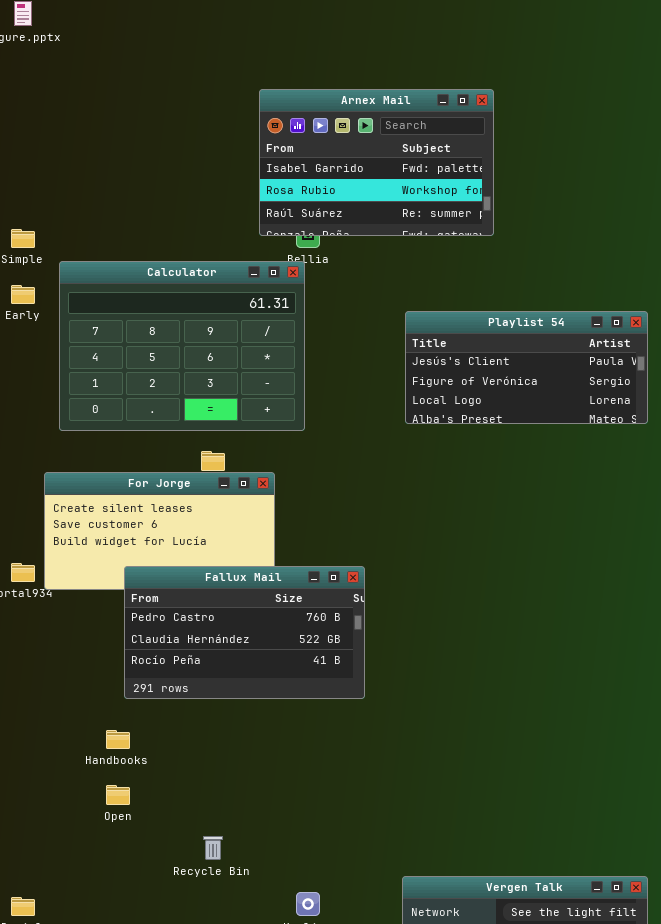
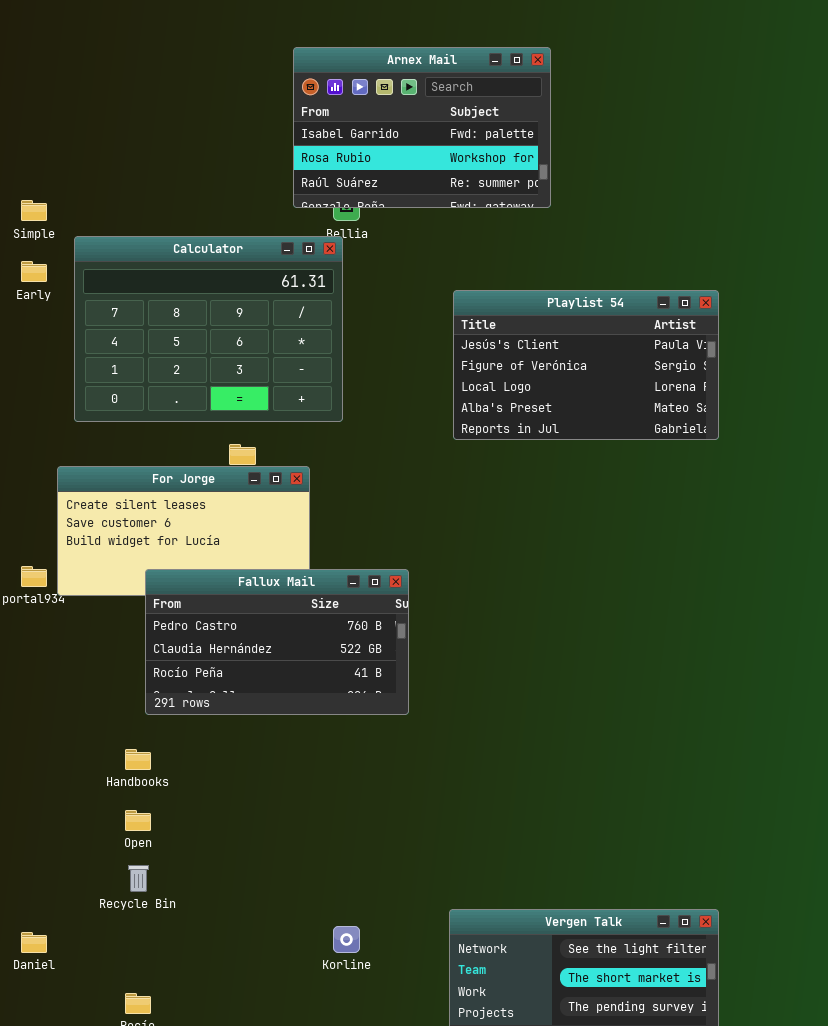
Playlist 54: [405,311,648,424] -> [453,290,719,440], resized
Recycle Bin: [203,836,223,860] -> [128,865,149,892], moved

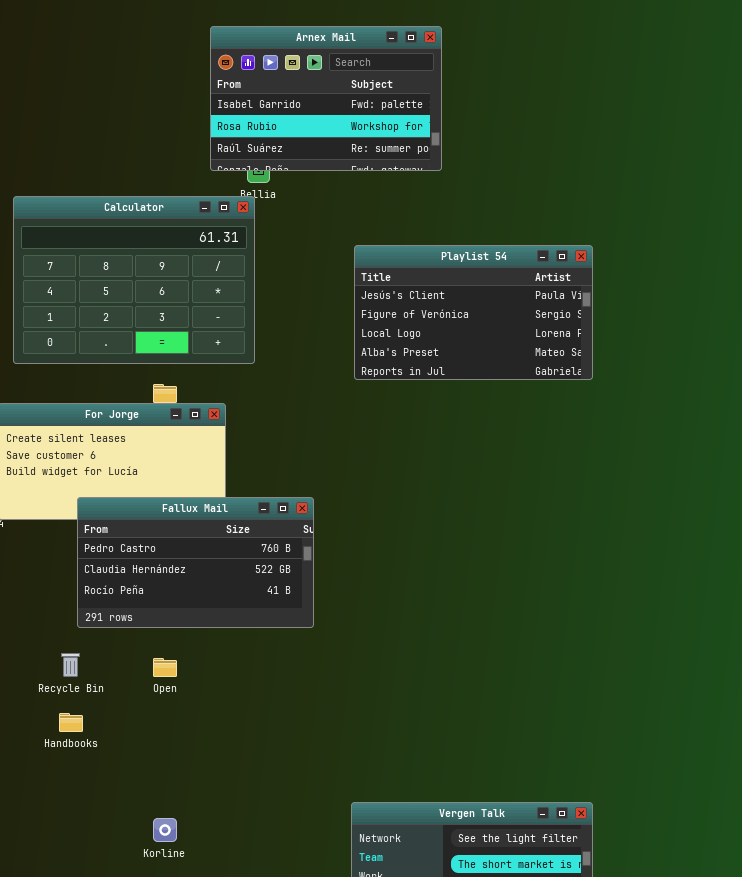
Handbooks: [125,749,151,770] -> [59,713,83,732], moved
Open: [125,810,151,831] -> [153,658,177,677], moved
Recycle Bin: [128,865,149,892] -> [61,653,80,677], moved
Korline: [333,926,360,953] -> [153,818,177,842], moved

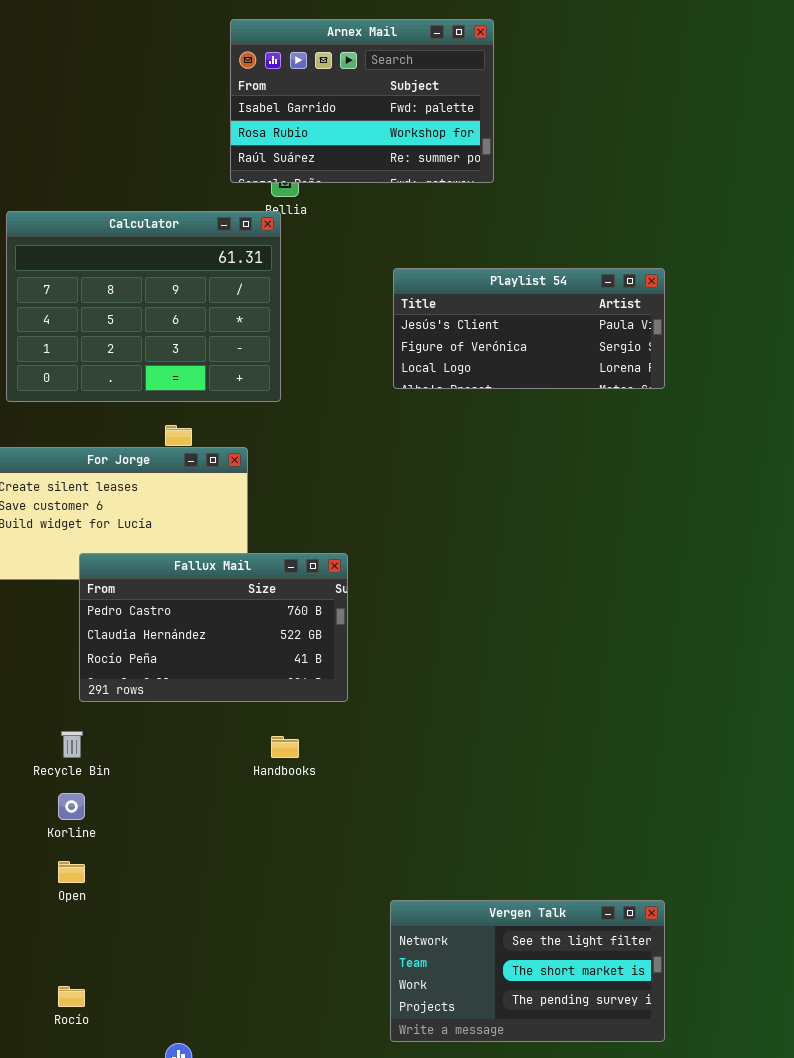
Playlist 54: [354,245,593,380] -> [393,268,665,389], resized
Open: [153,658,177,677] -> [58,861,85,883], moved
Handbooks: [59,713,83,732] -> [271,736,299,758], moved
Korline: [153,818,177,842] -> [58,793,85,820], moved

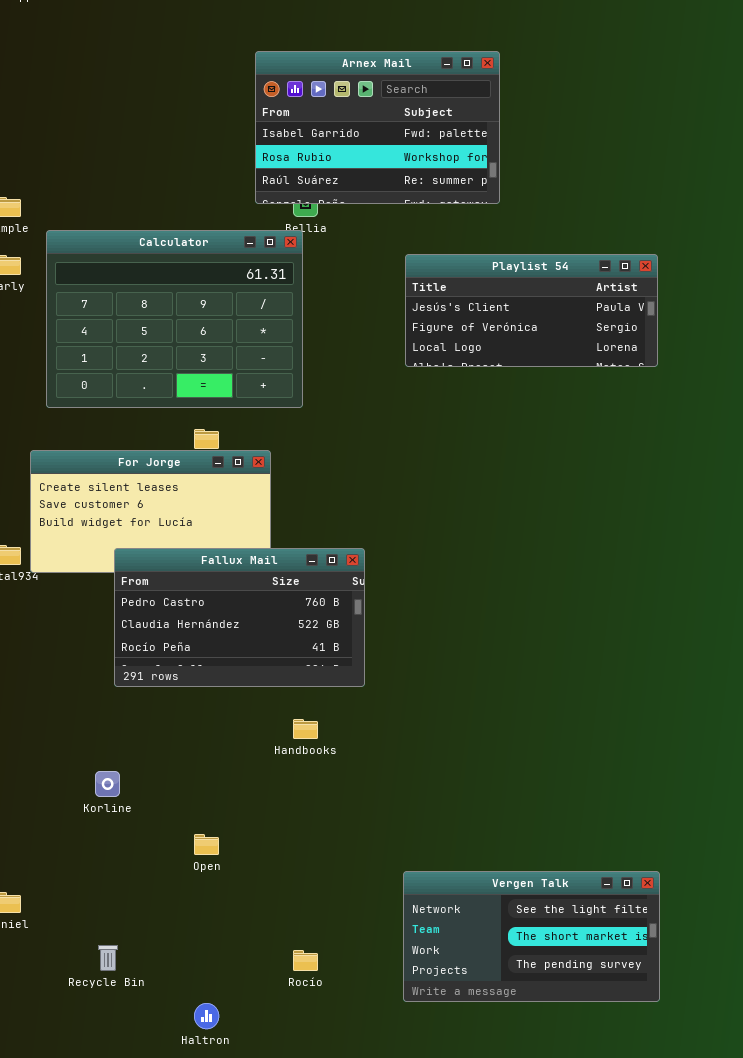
Playlist 54: [393,268,665,389] -> [405,254,658,367], moved
Recycle Bin: [61,731,83,758] -> [98,945,118,971], moved
Open: [58,861,85,883] -> [194,834,219,855], moved
Rocío: [58,986,85,1007] -> [293,950,318,971], moved

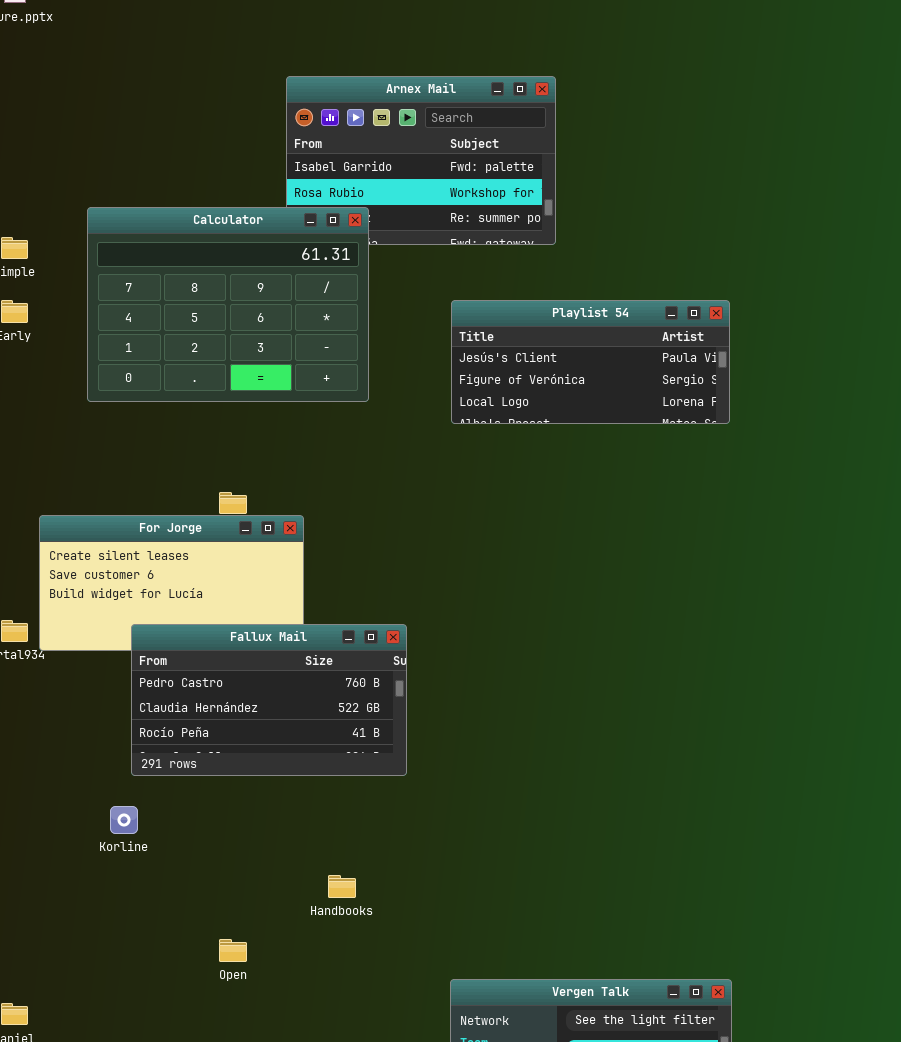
Calculator: [46,230,303,408] -> [87,207,369,402], moved
Handbooks: [293,719,318,739] -> [328,875,356,898], moved
Korline: [95,771,120,797] -> [110,806,138,834], moved

